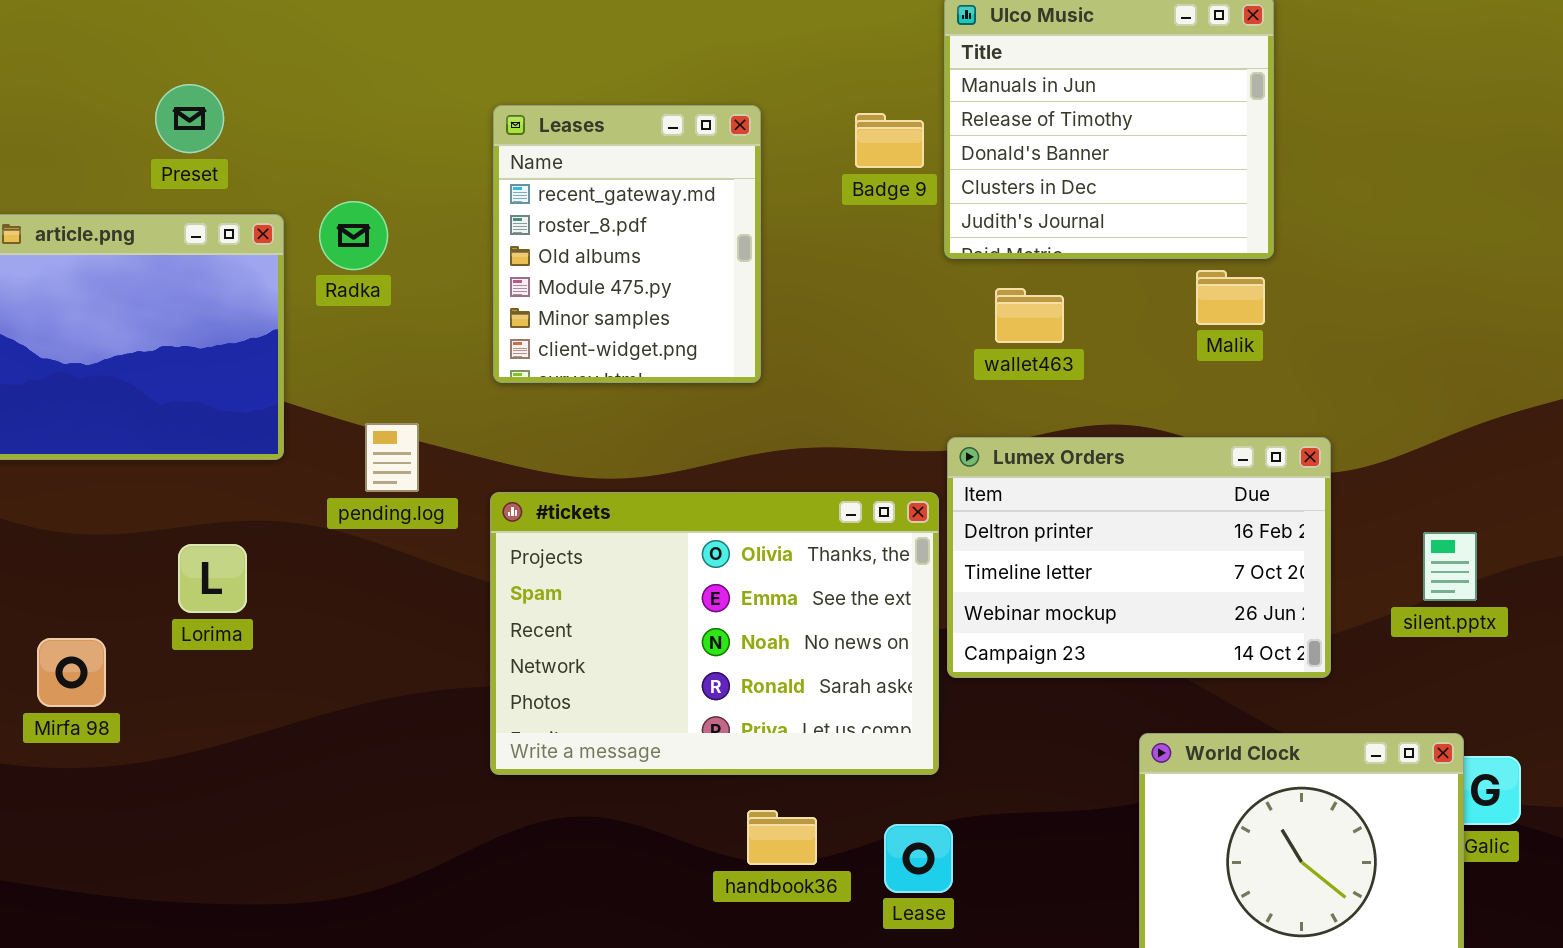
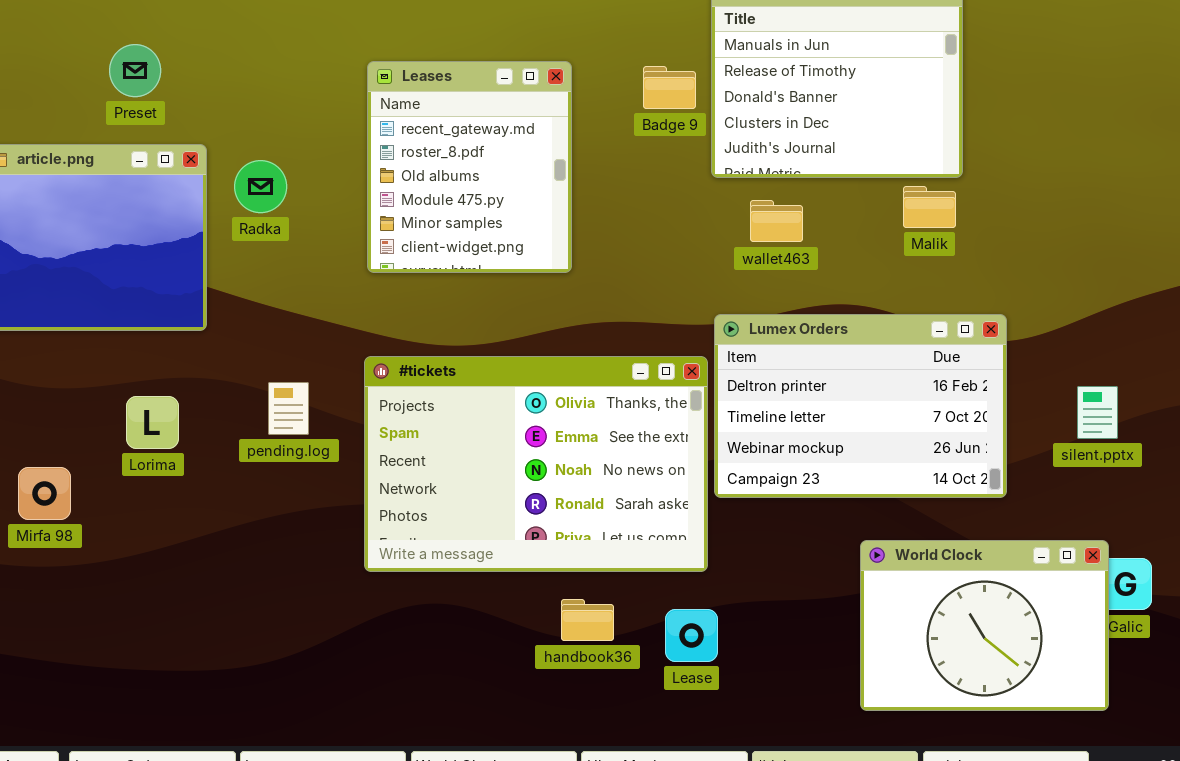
Radka: [319,201,388,270] -> [234,160,287,213], moved
pending.log: [365,423,419,492] -> [268,382,309,435], moved

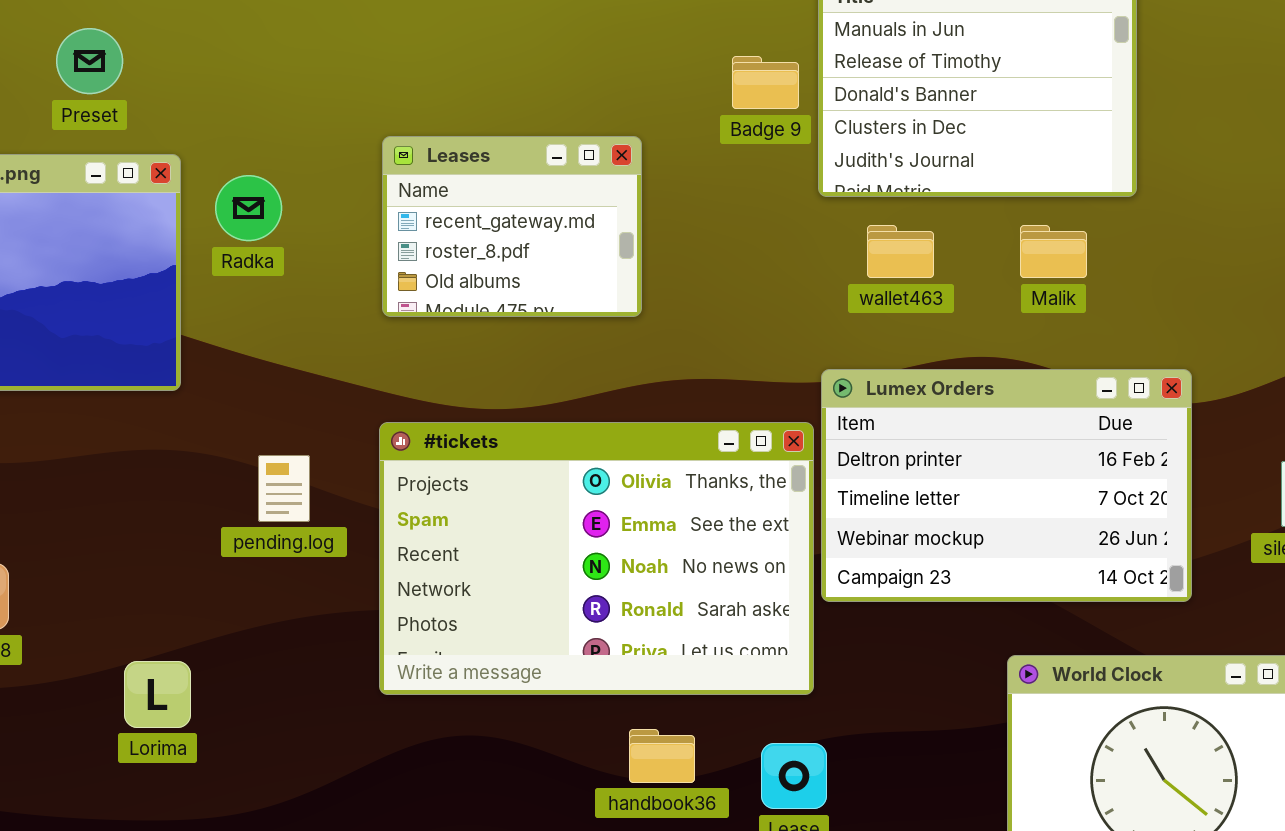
Leases: [367,61,572,273] -> [382,136,642,317], resized
Malik: [903,186,956,228] -> [1020,225,1087,278], moved
Lorima: [126,396,179,449] -> [124,661,191,728], moved

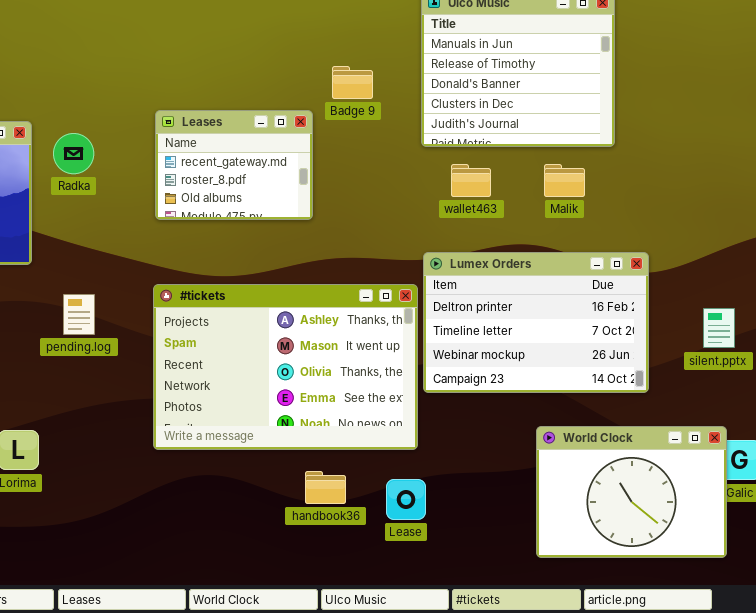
Badge 9: [732,56,799,109] -> [332,66,373,99], moved
#tickets: [379,422,814,695] -> [153,284,418,450], scrolled up 2 rows
pending.log: [258,455,310,522] -> [63,294,95,335], moved

